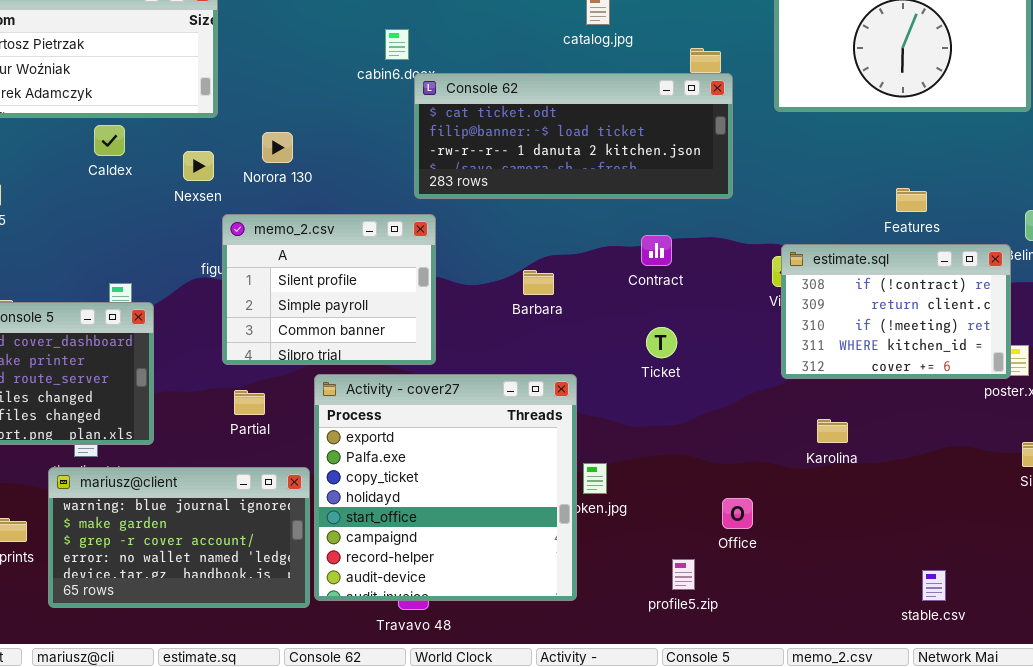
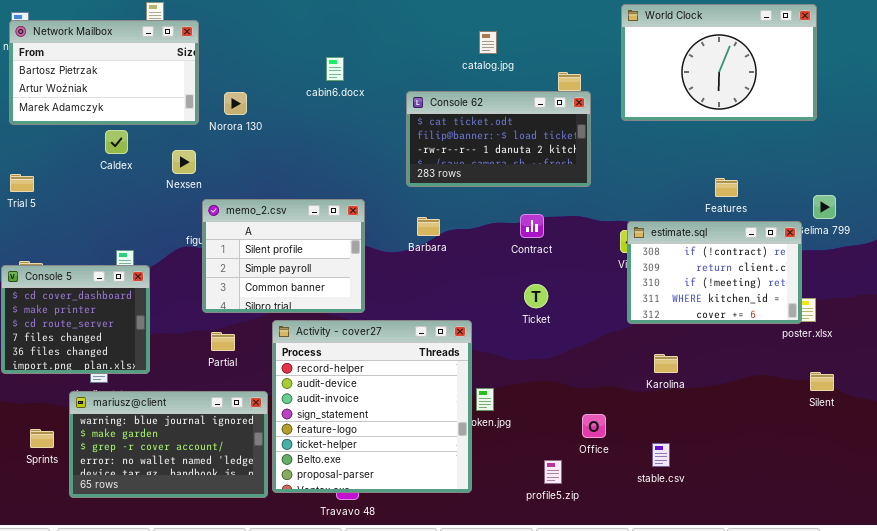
Console 62: [414,73,733,199] -> [406,91,591,187], resized
Norora 130: [262,132,293,163] -> [224,92,247,115], moved
Barbara: [523,270,554,295] -> [417,217,440,236], moved
Activity - cover27: [314,374,577,601] -> [272,320,472,493], scrolled down 6 rows
stable.csv: [922,570,946,601] -> [652,443,670,467], moved

